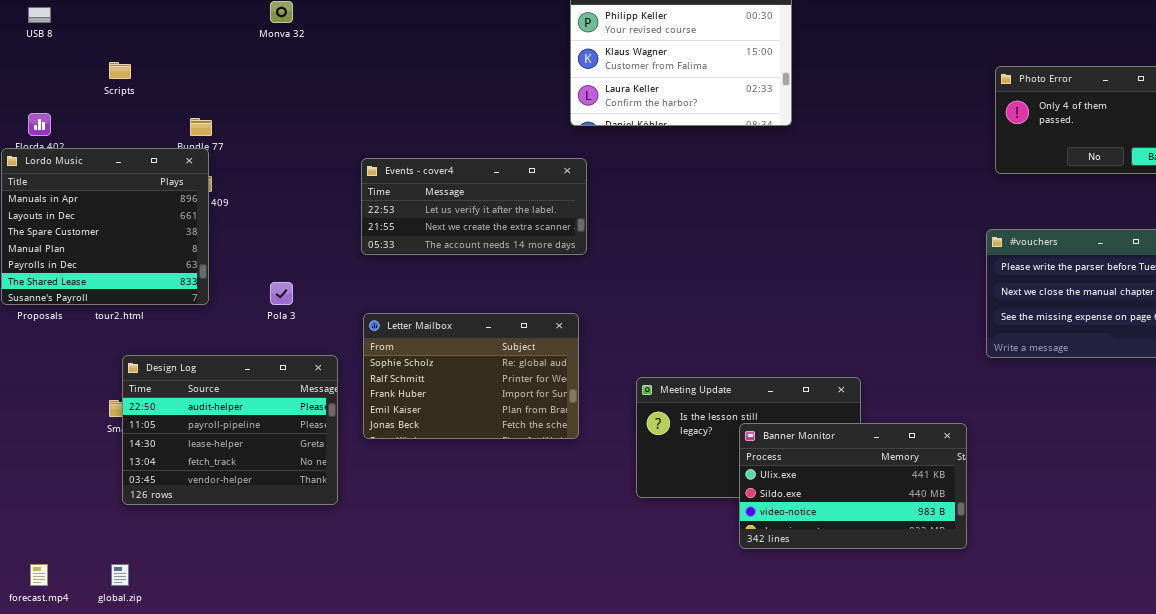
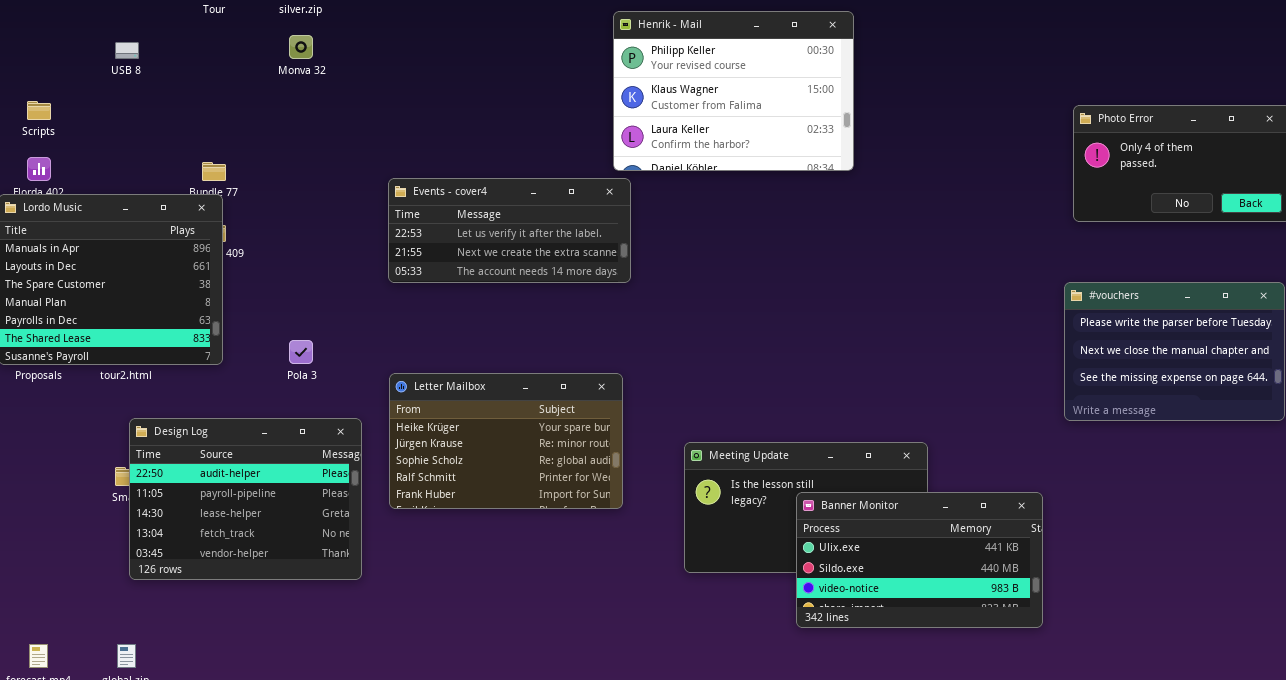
USB 8: [28,7,51,23] -> [115,42,139,59], moved
Scripts: [109,62,131,79] -> [27,101,51,120], moved
Events - cover4: [361,158,587,255] -> [388,178,631,283], moved
Letter Mailbox: [363,313,579,439] -> [389,373,623,509], scrolled up 2 rows

